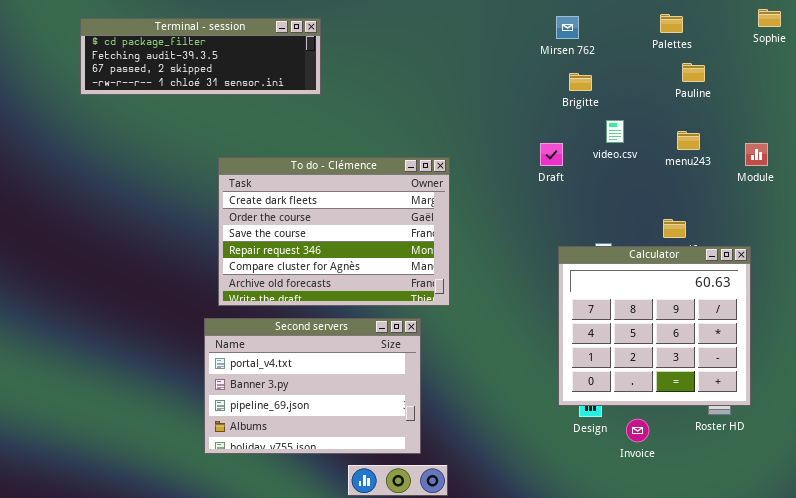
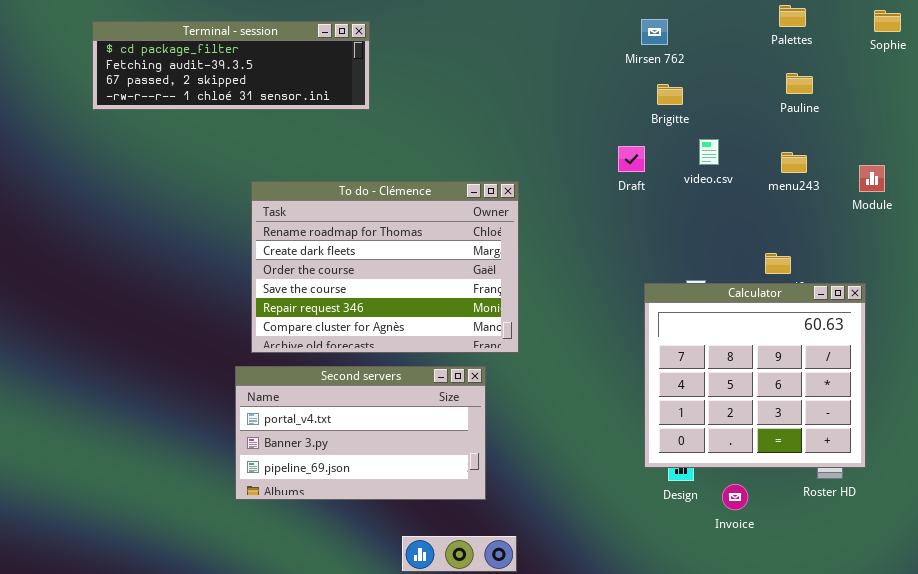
Palettes: [660,14,683,33] -> [779,5,806,27], moved
Draft: [540,143,563,166] -> [618,146,645,172], moved
To do - Clémence: [218,157,450,306] -> [251,181,519,353], scrolled up 1 row
Second servers: [204,318,421,454] -> [235,366,486,500], resized

